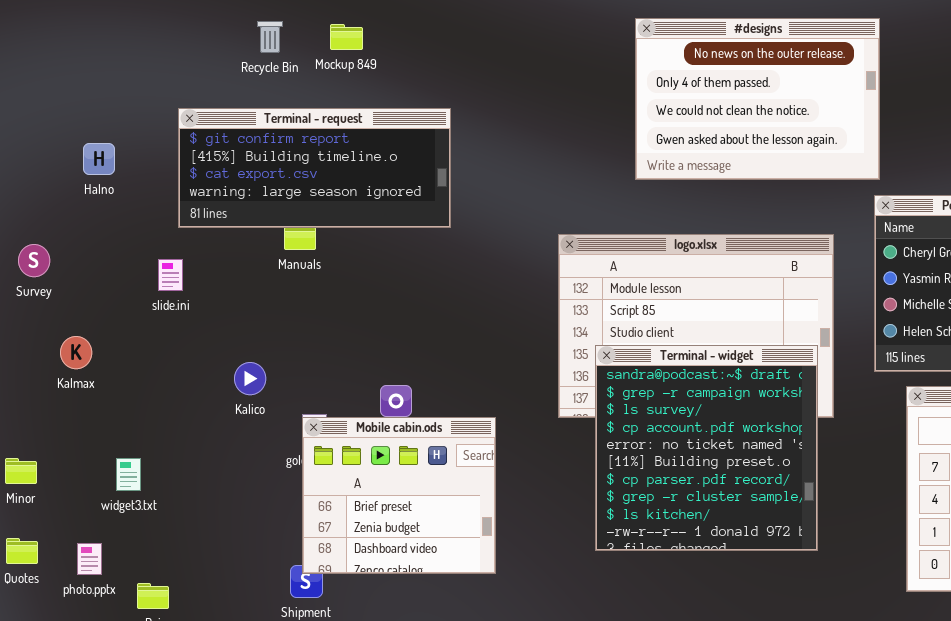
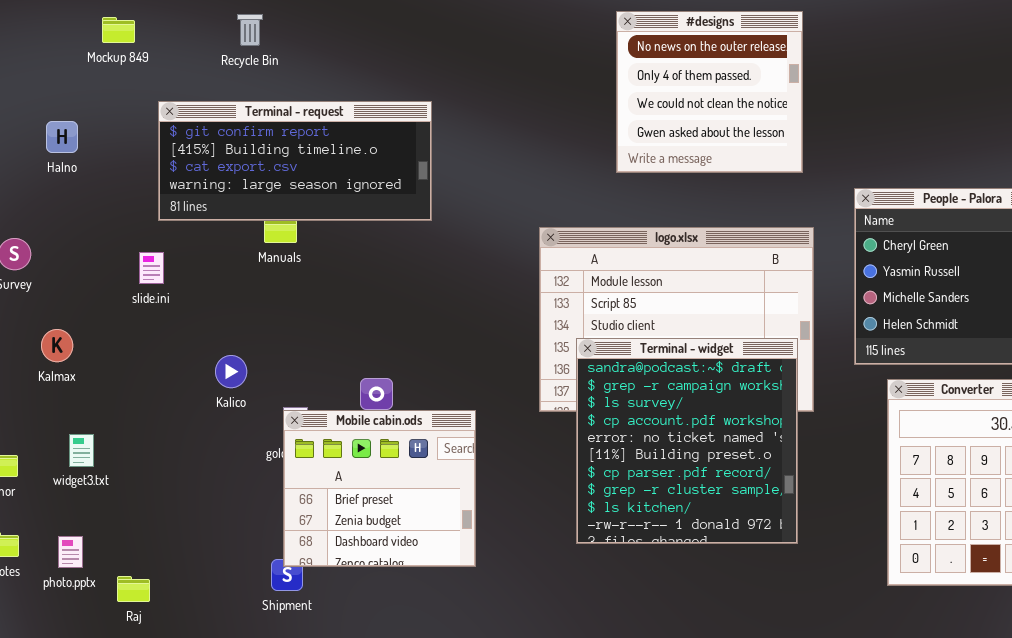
#designs: [635,18,880,180] -> [616,11,803,173], resized
Mockup 849: [330,24,363,50] -> [102,17,135,43], moved
Halno: [83,143,115,175] -> [46,121,78,153], moved
widget3.txt: [116,458,141,491] -> [69,434,94,467], moved

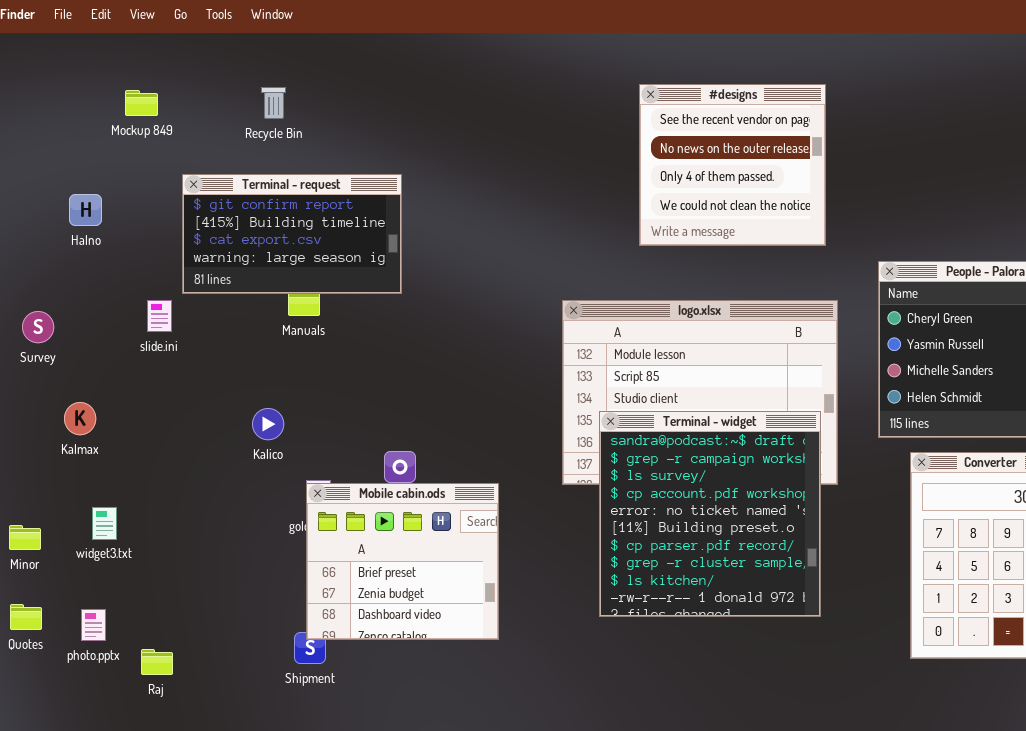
#designs: [616,11,803,173] -> [639,84,826,246], scrolled up 1 row
Terminal - request: [158,101,432,221] -> [182,174,402,294], resized
slide.ini: [139,252,164,284] -> [147,300,172,332], moved
Kalico: [215,355,247,388] -> [252,408,284,440], moved

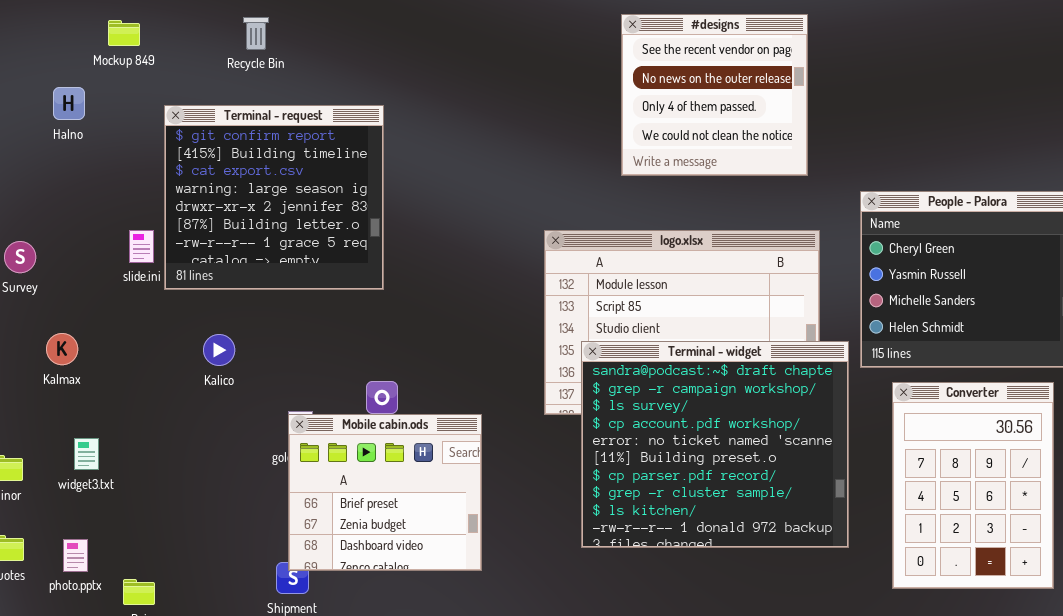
Terminal - request: [182,174,402,294] -> [164,105,384,290], resized
Halno: [69,194,102,226] -> [53,87,85,120], moved
Kalico: [252,408,284,440] -> [203,334,235,366], moved
Terminal - widget: [599,411,821,617] -> [581,341,849,548], resized

